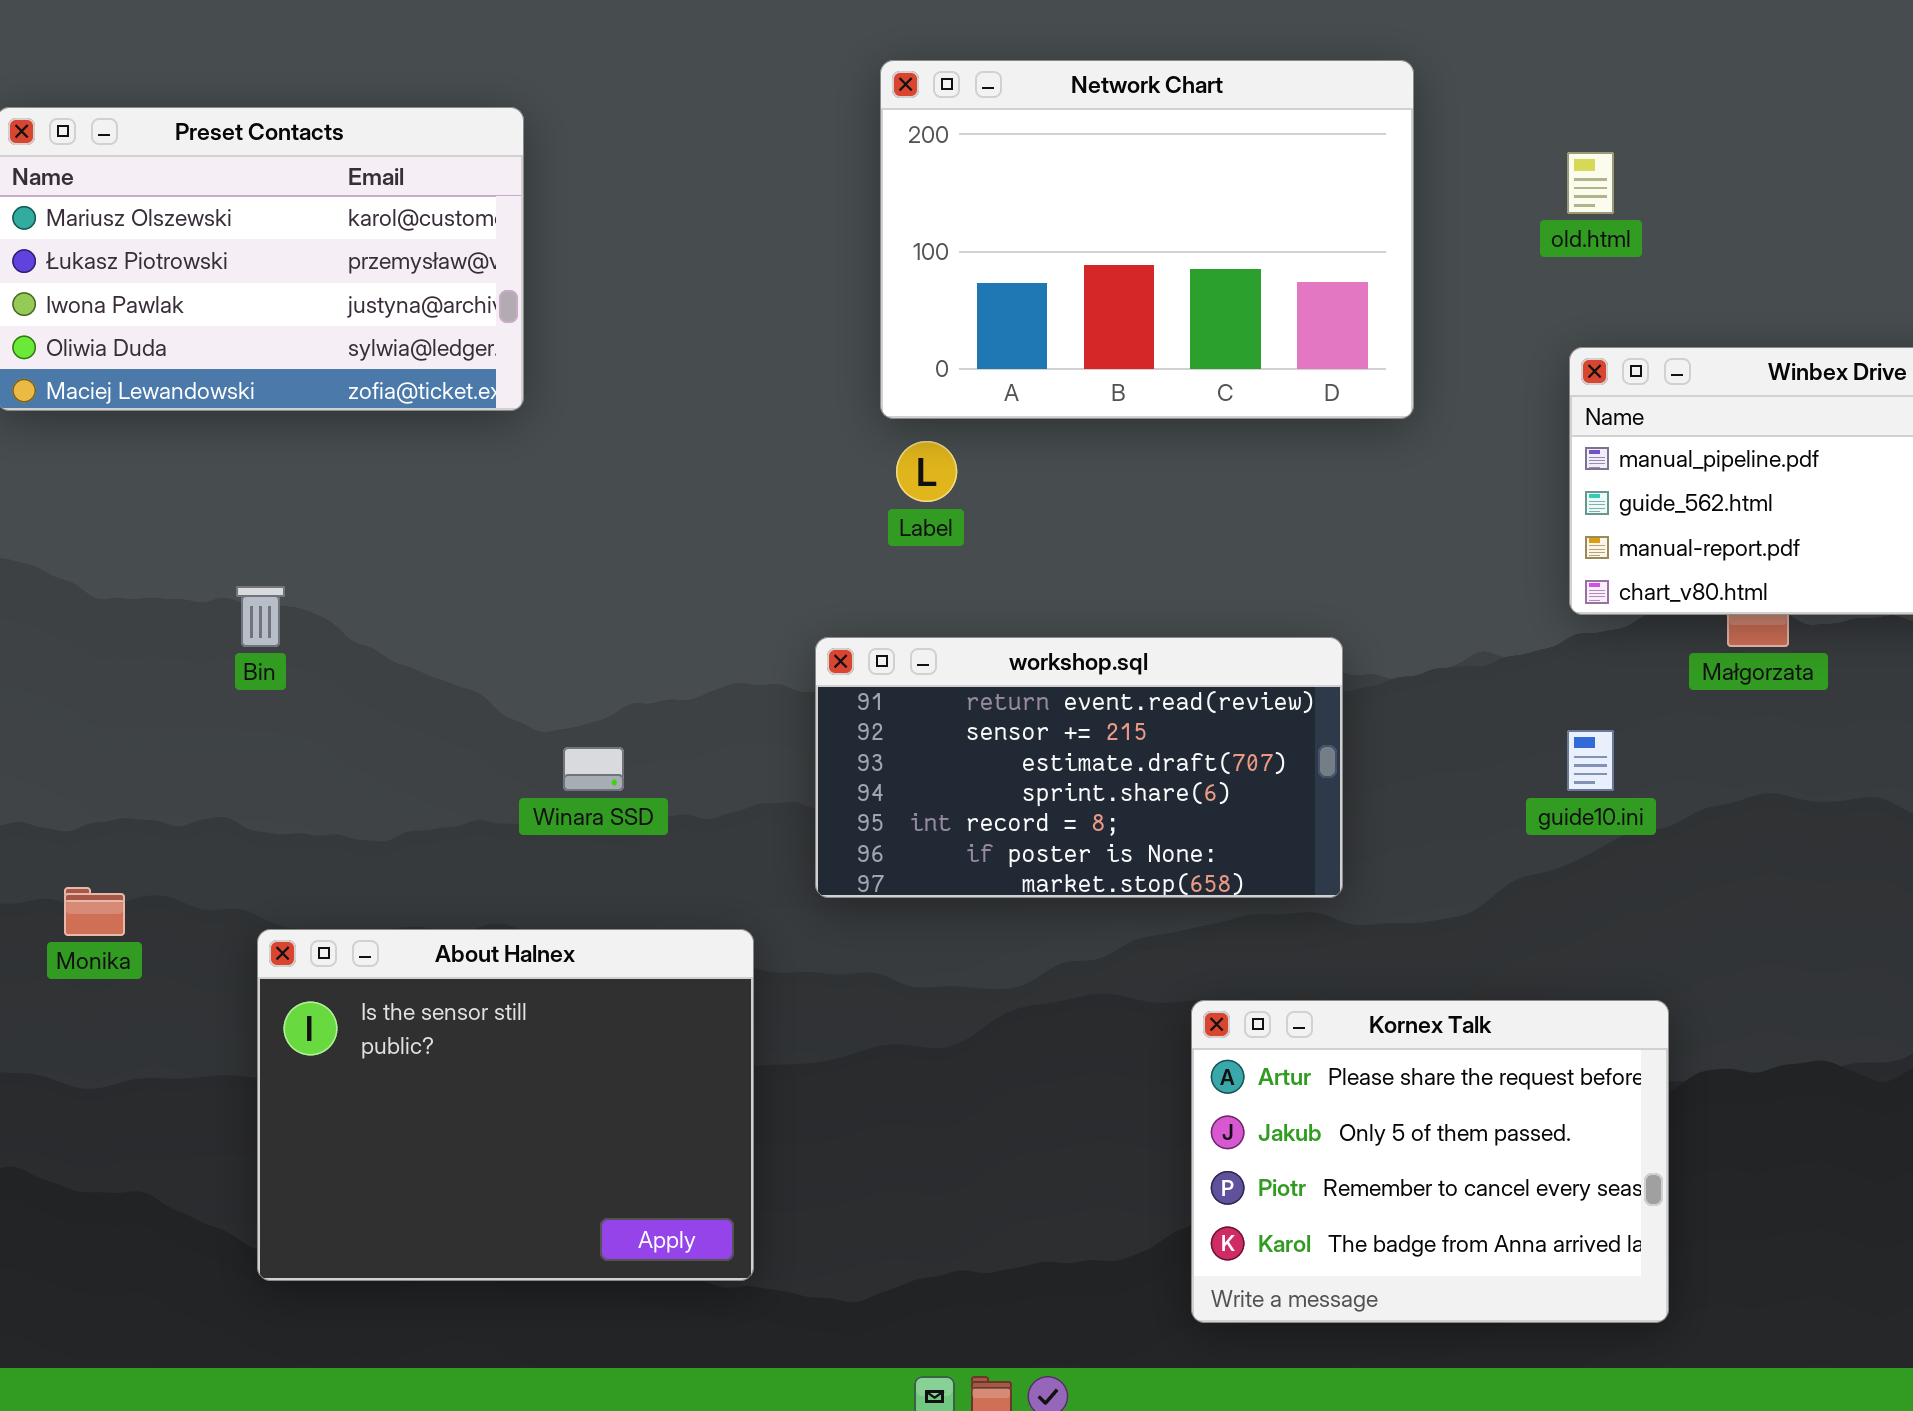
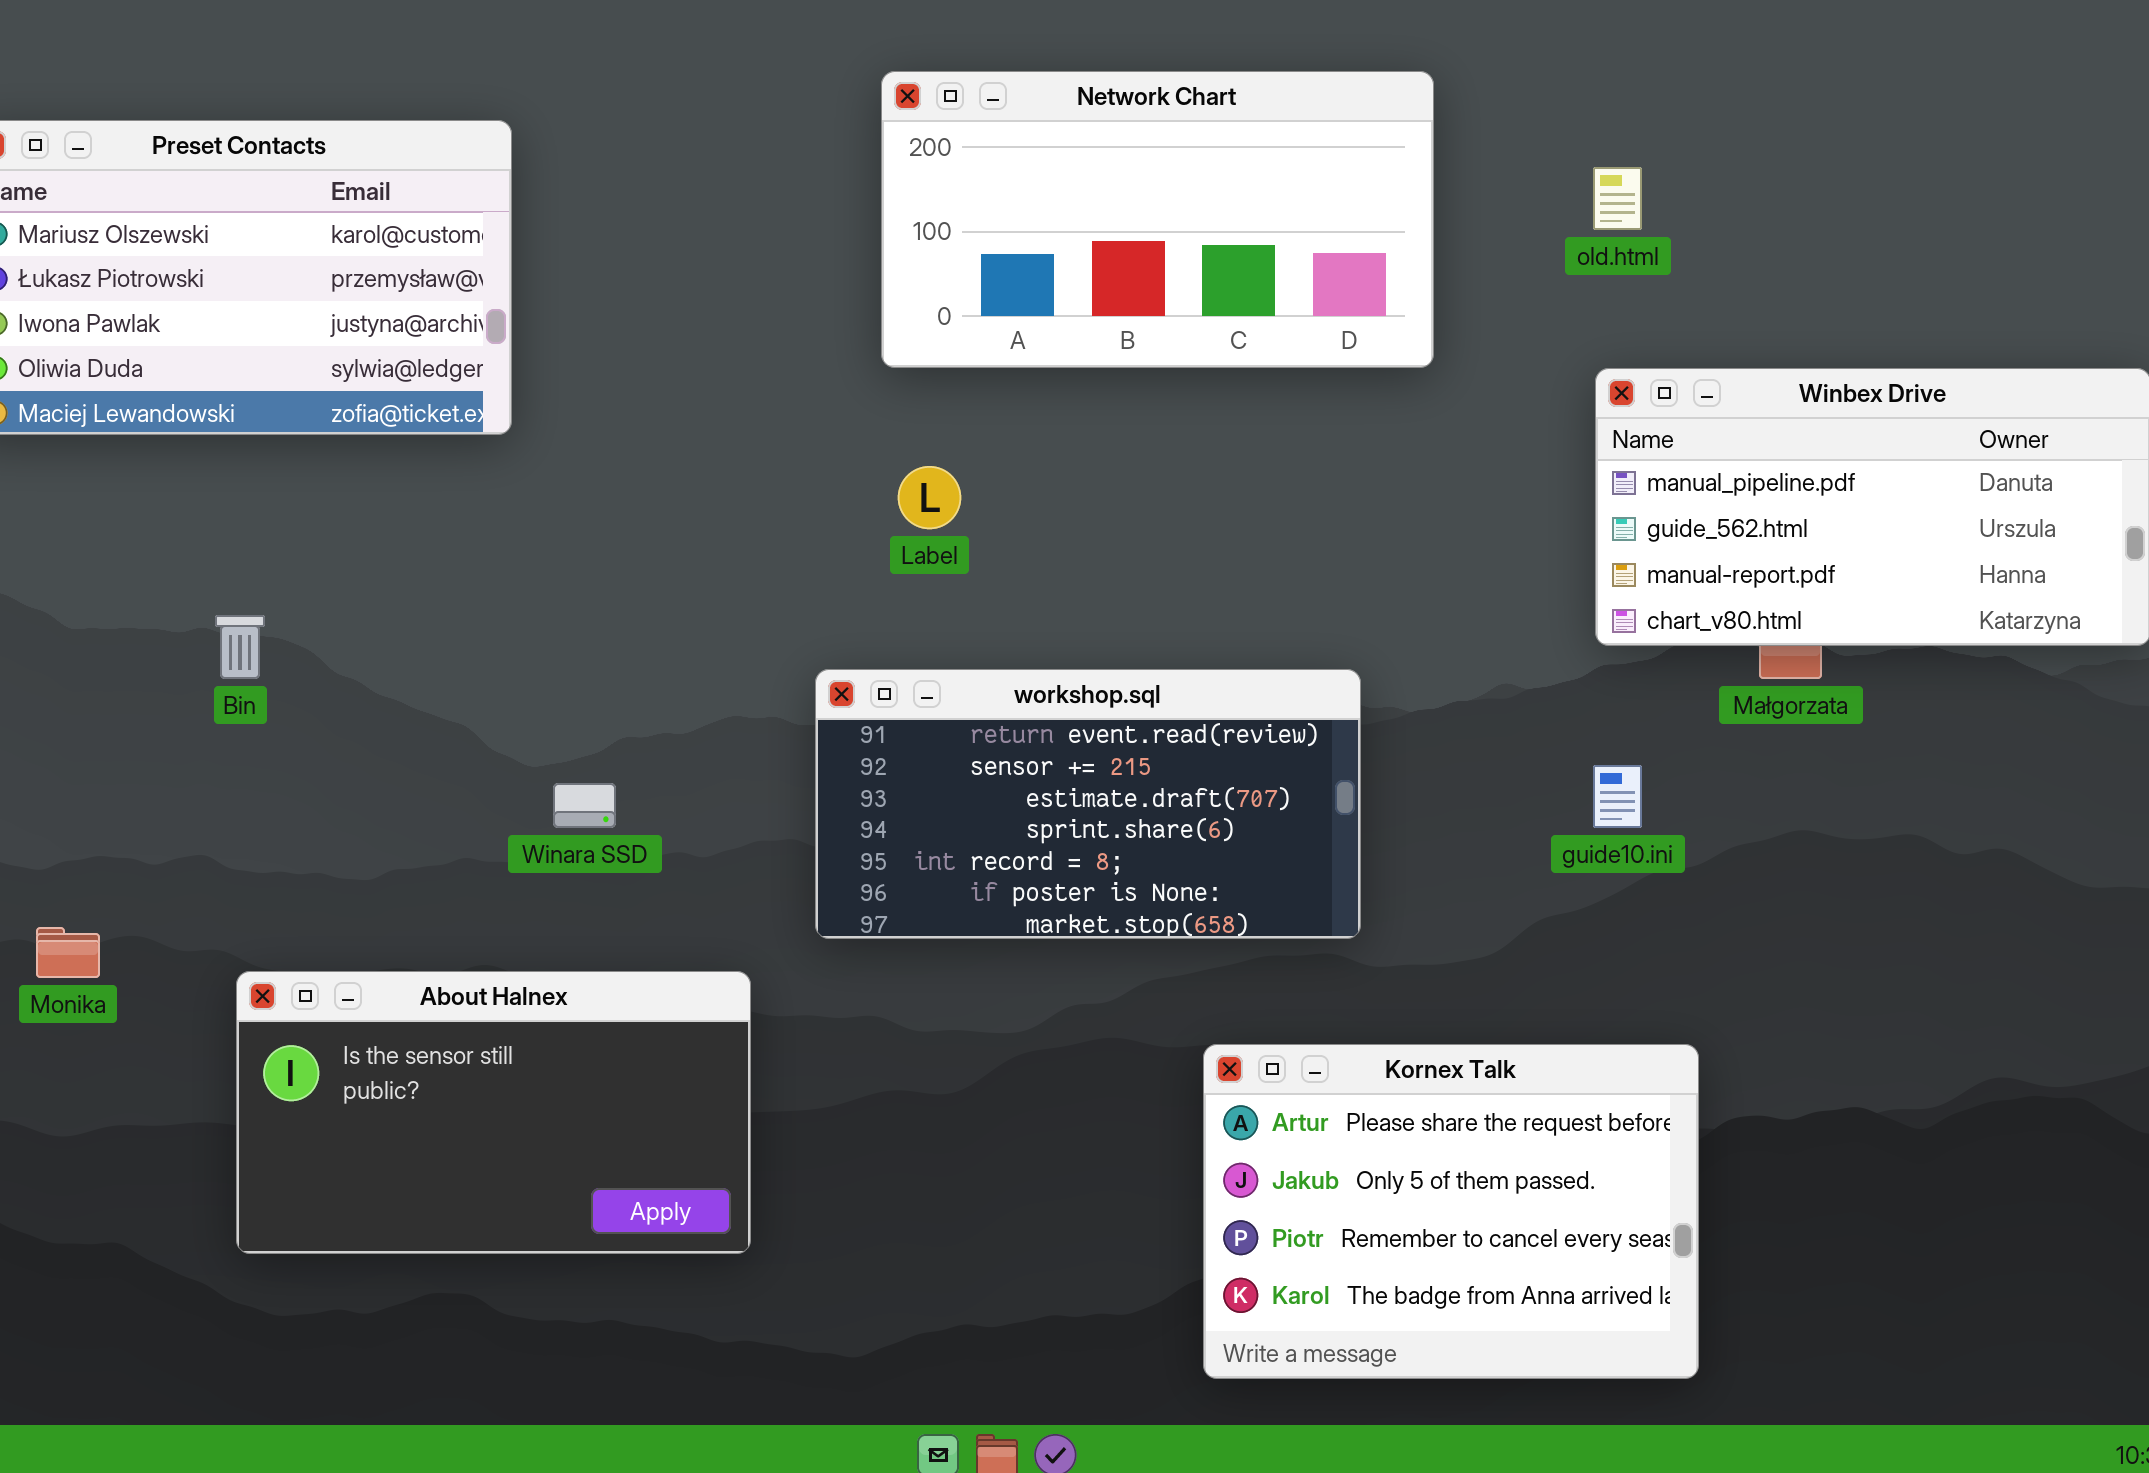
Network Chart: [880,60,1414,419] -> [881,71,1434,368], resized
About Halnex: [257,929,754,1281] -> [236,971,751,1254], resized

